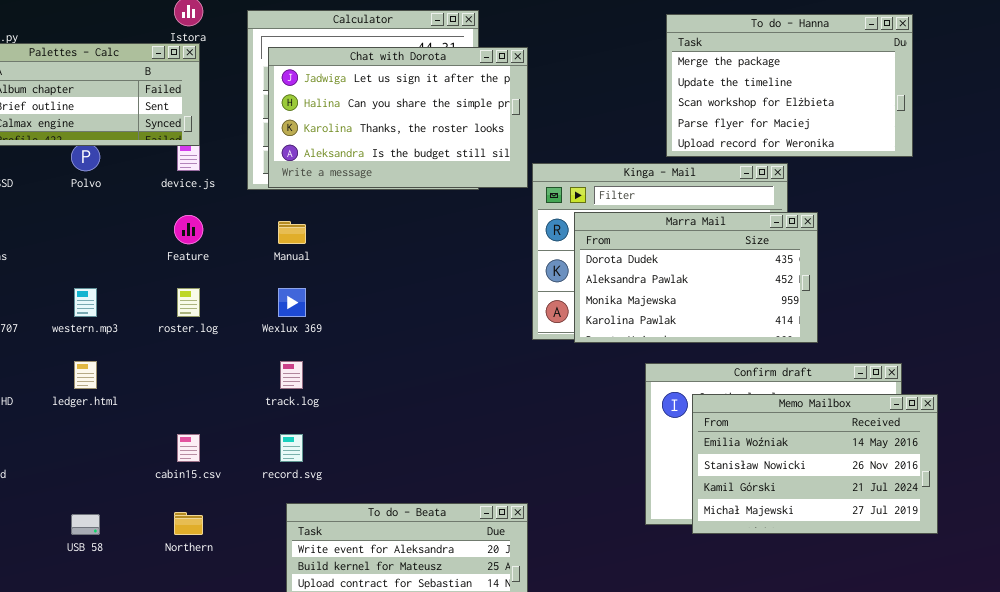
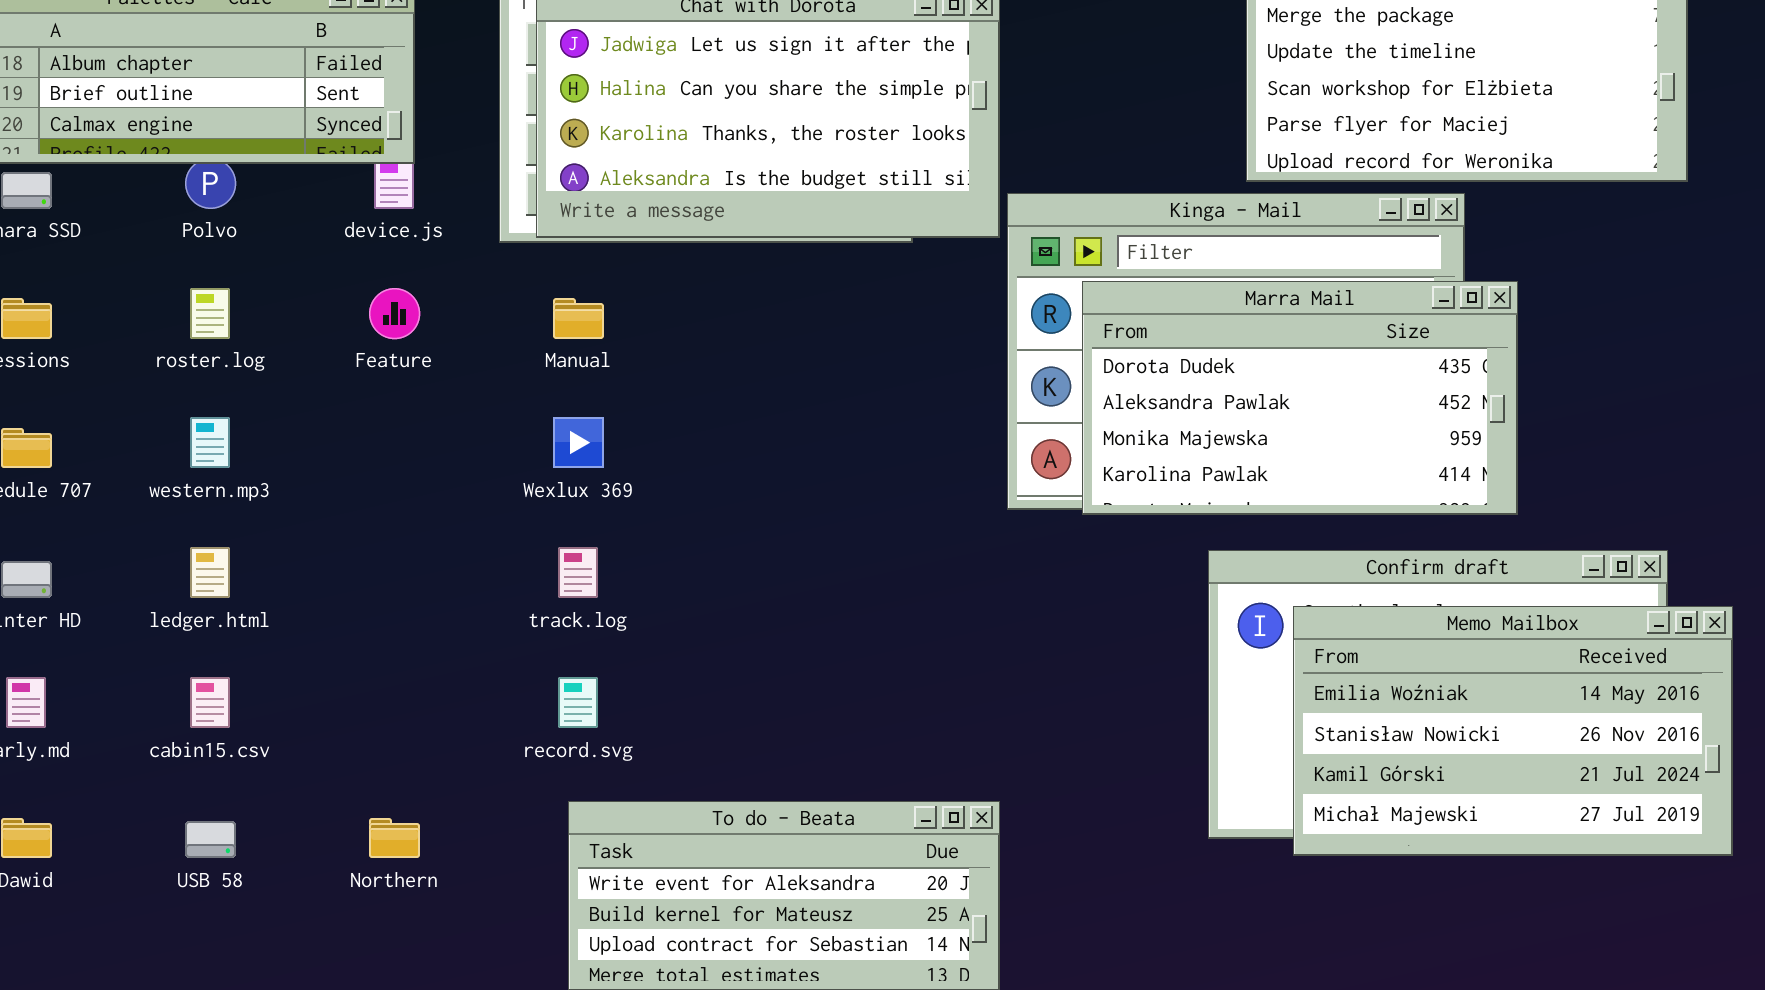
roster.log: [177,288,200,317] -> [190,288,230,339], moved
cabin15.csv: [177,434,200,462] -> [190,677,230,728], moved

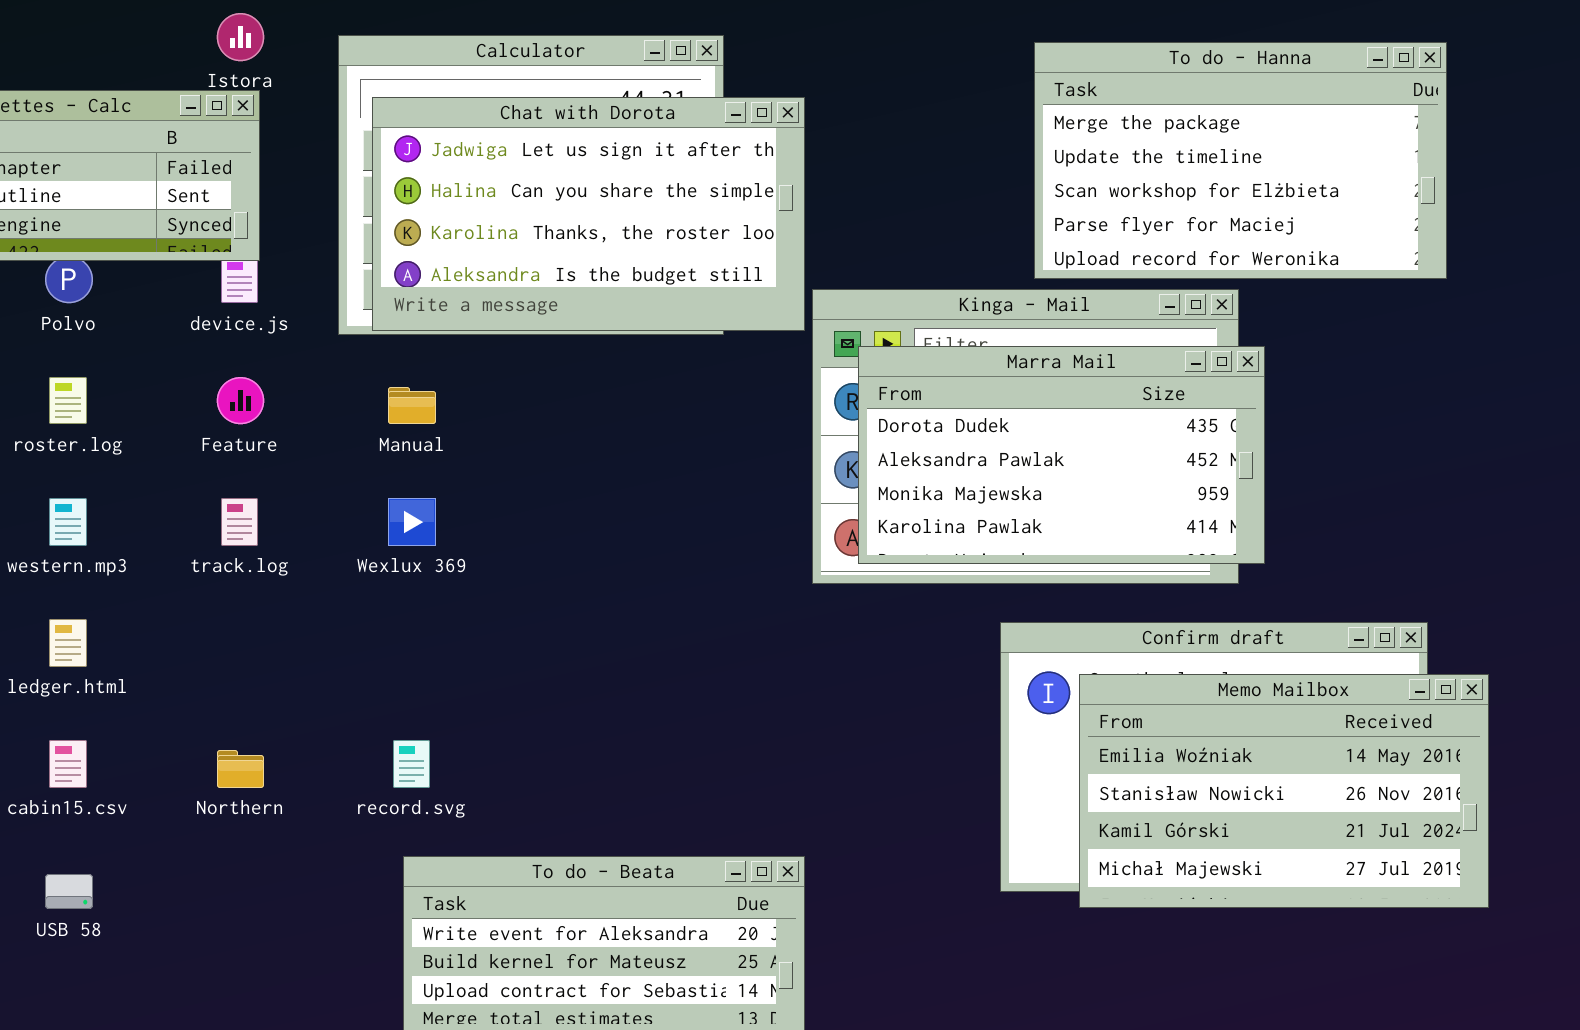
Marra Mail: [1082,281,1518,515] -> [858,346,1265,564], moved
track.log: [558,547,598,598] -> [221,498,258,546], moved
Northern: [369,818,420,858] -> [217,750,264,788], moved

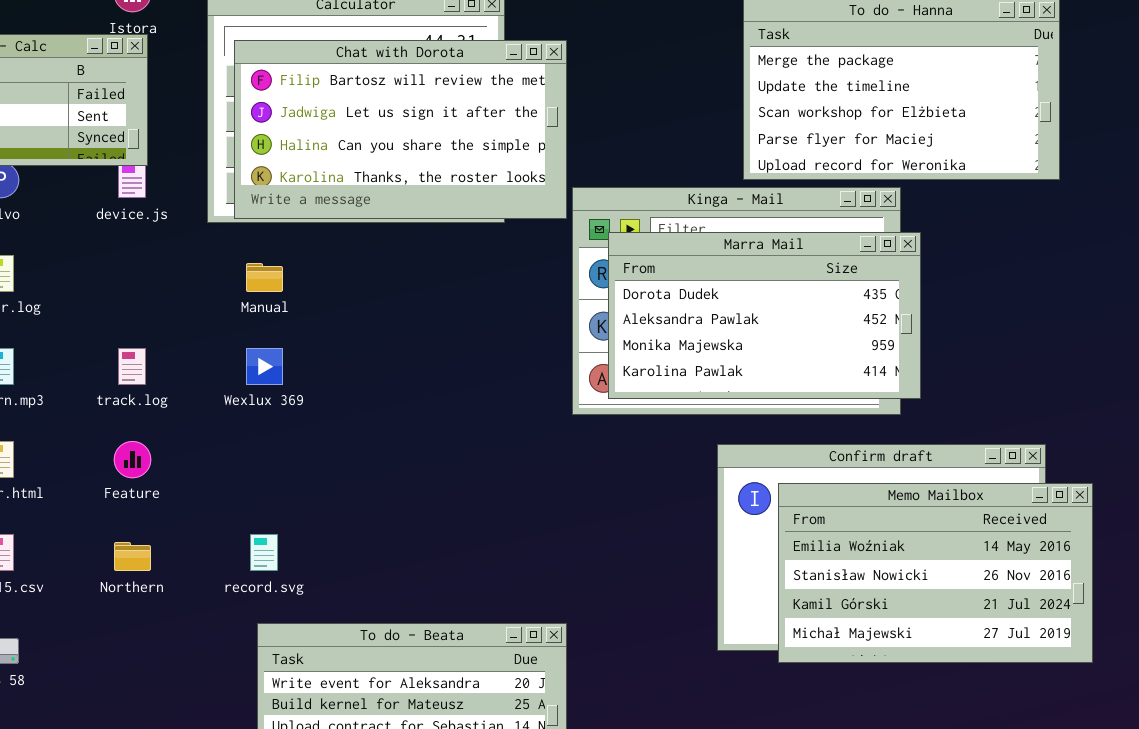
Chat with Dorota: [372,97,805,331] -> [234,40,567,219], scrolled up 1 row
Feature: [217,377,264,424] -> [114,441,151,478], moved

